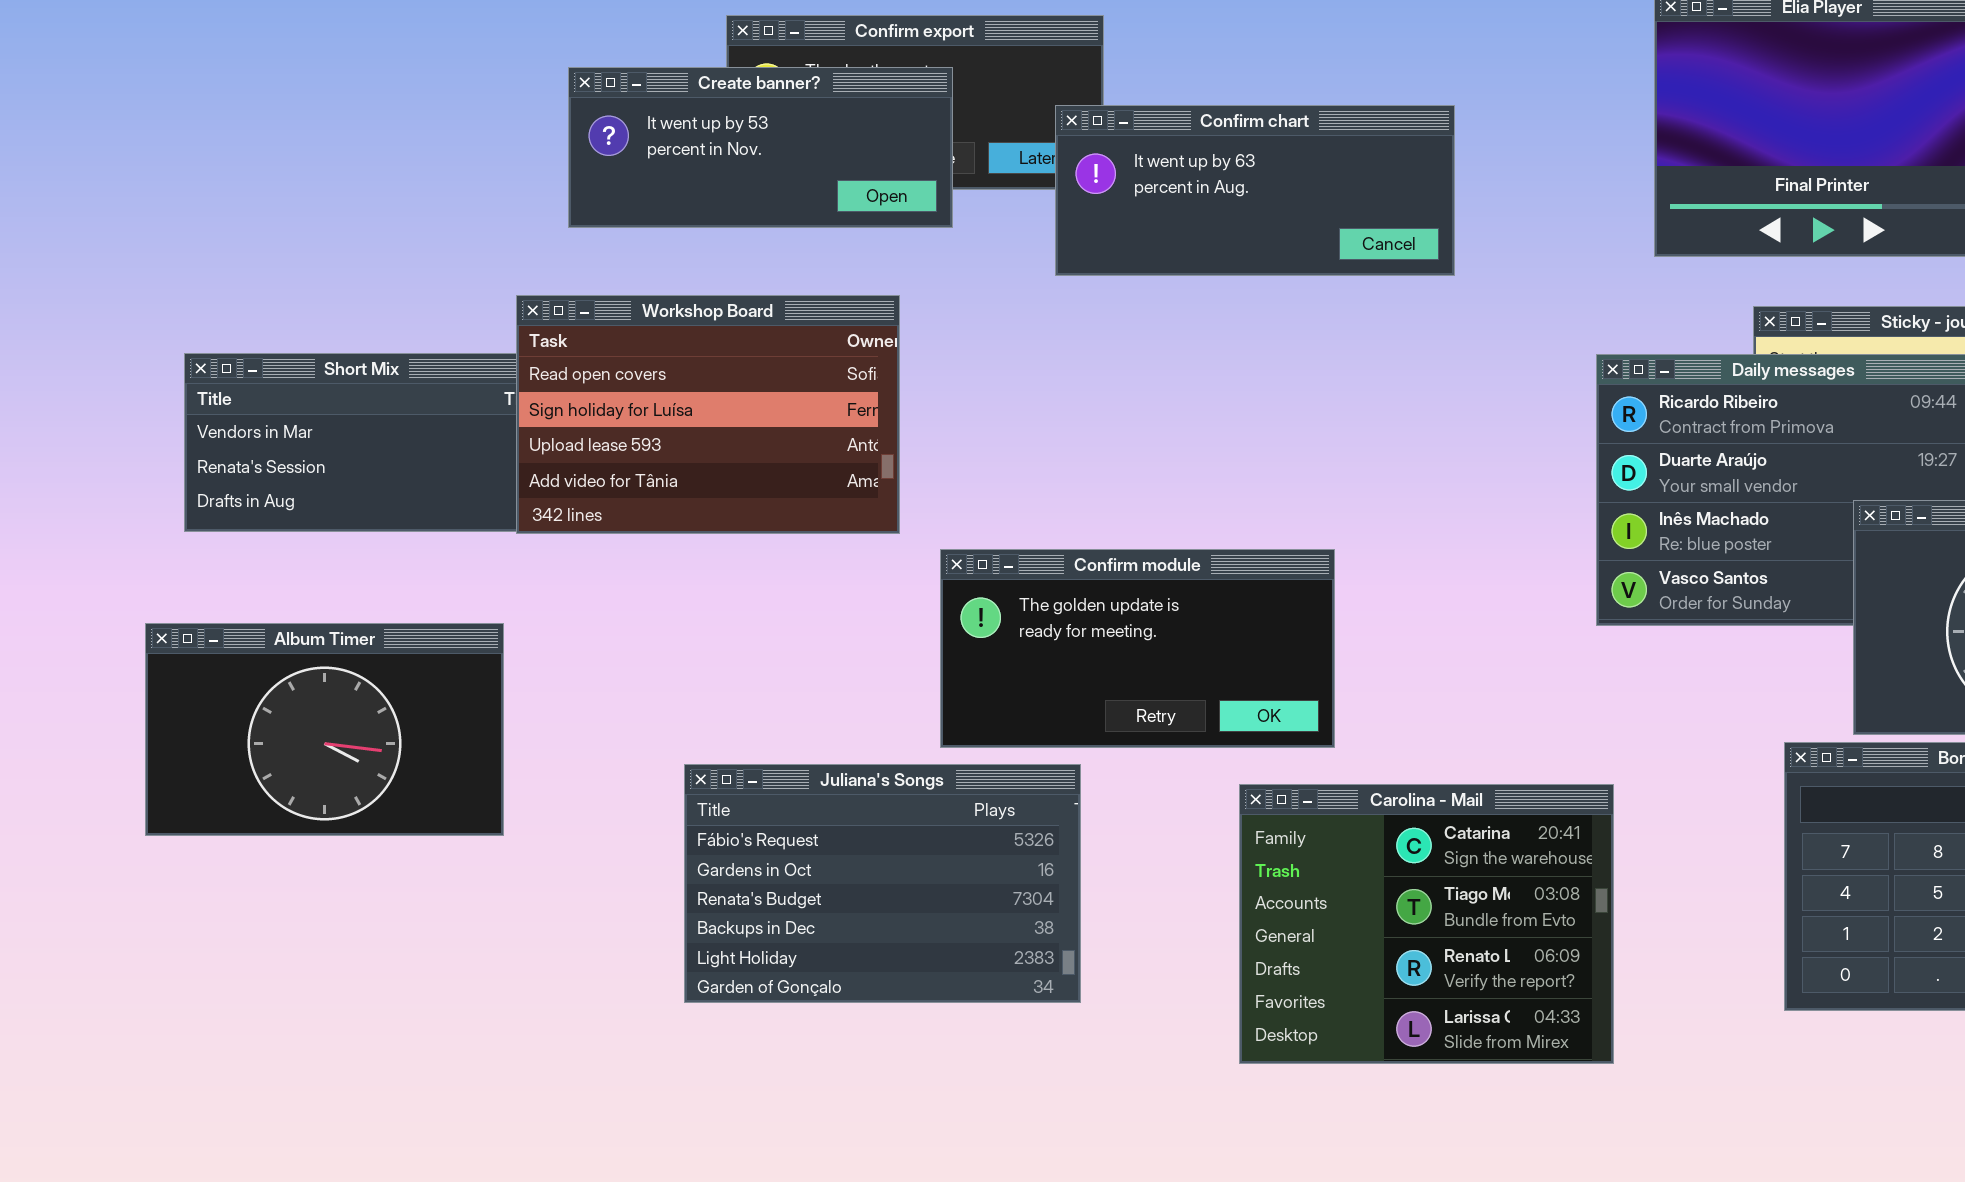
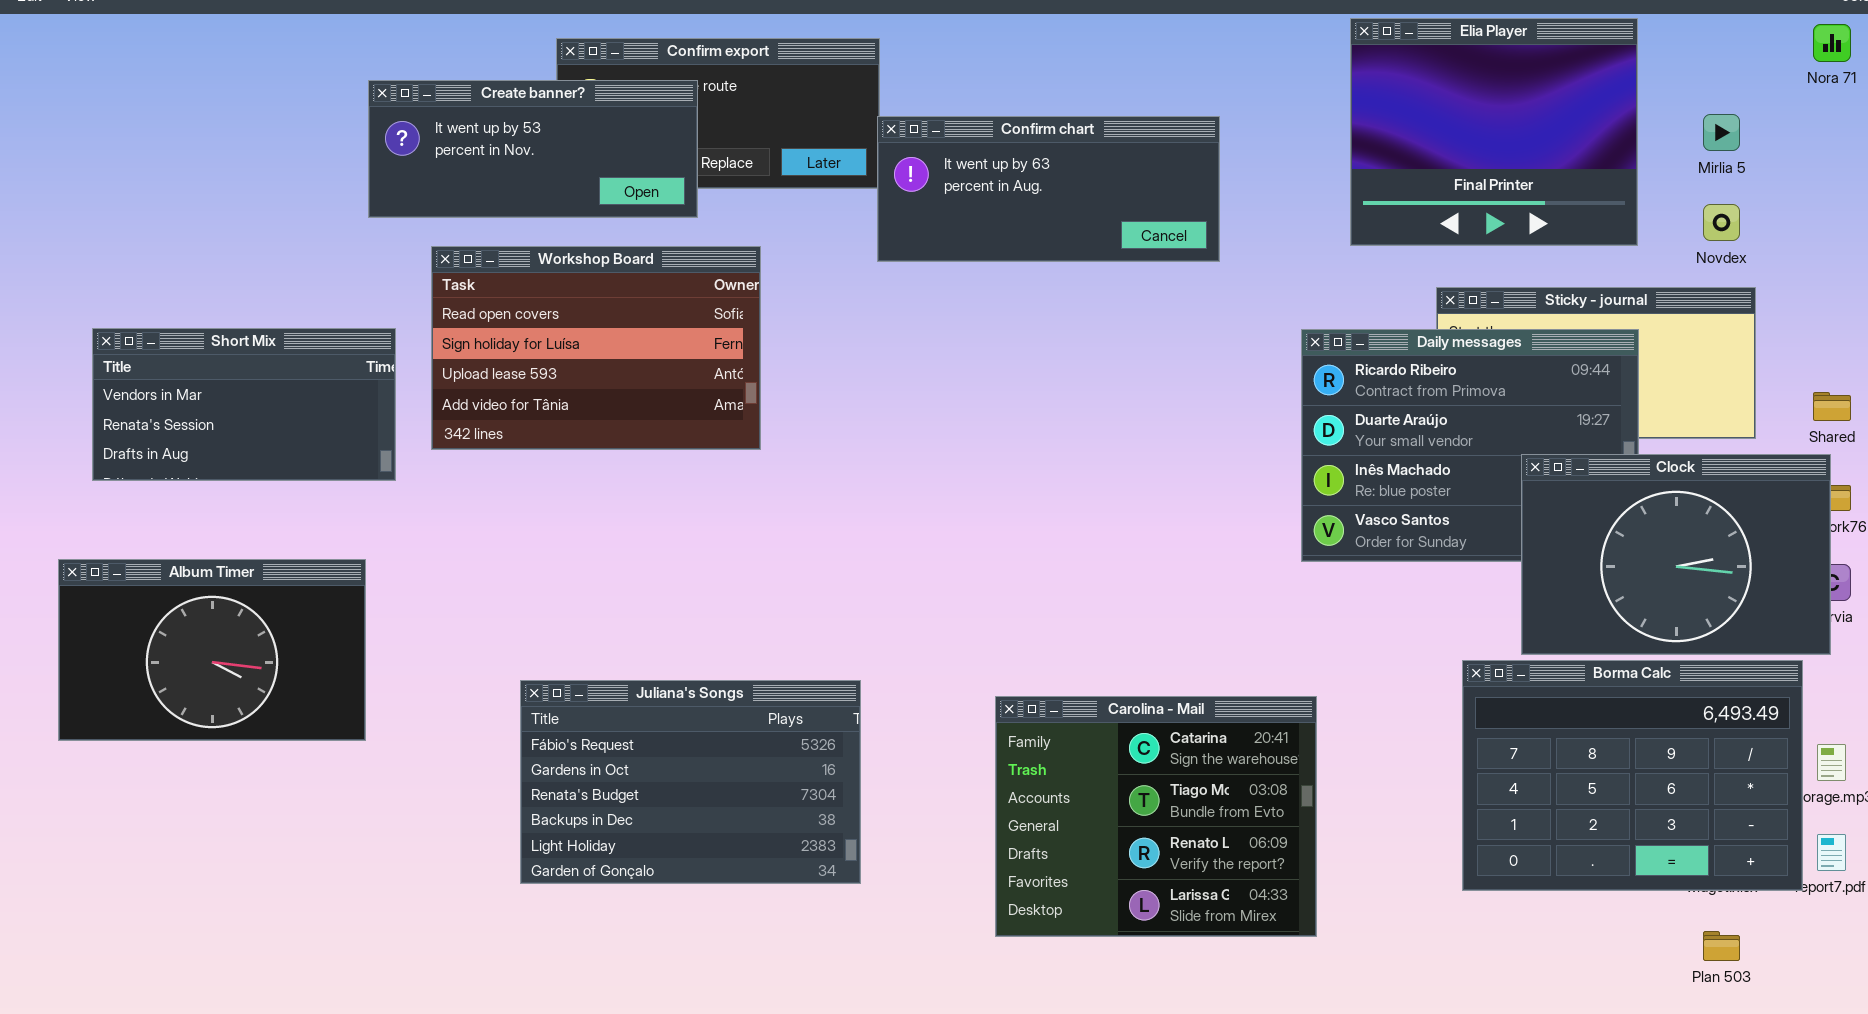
Create banner?: [568,67,953,228] -> [368,80,698,218], moved
Confirm chart: [1055,105,1455,276] -> [877,116,1220,262], moved
Workshop Board: [516,295,900,534] -> [431,246,761,450], moved
Confirm module: [940,549,1335,748] -> none, closed

